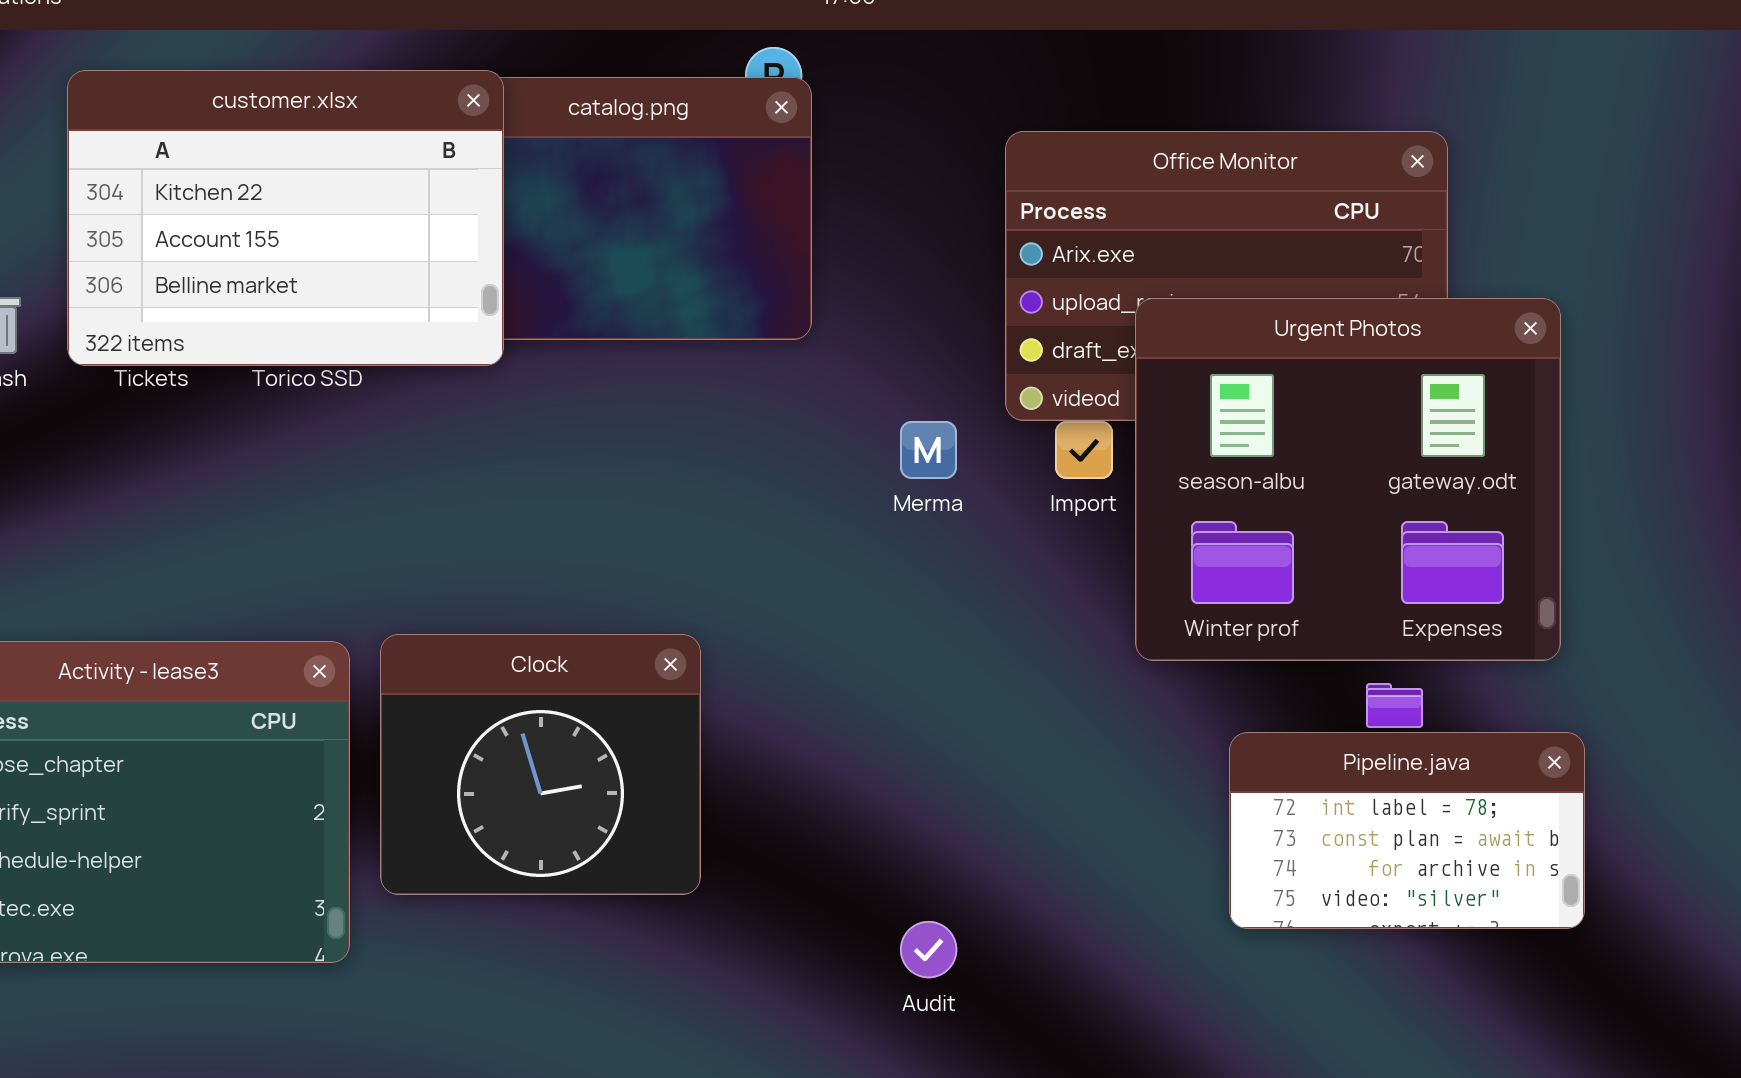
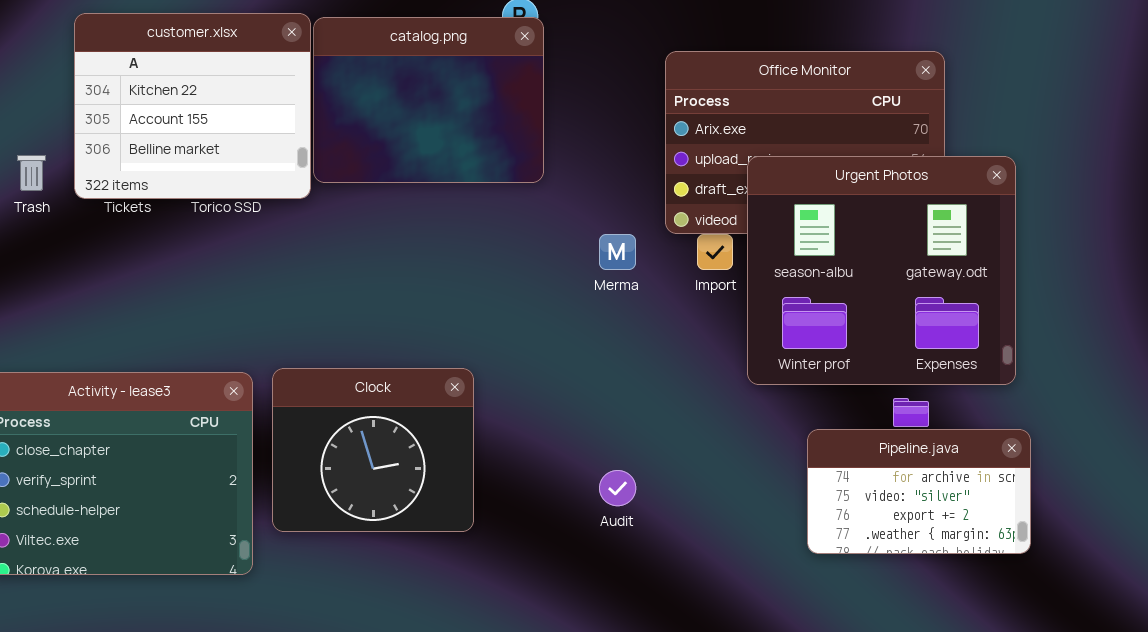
customer.xlsx: [67,70,504,366] -> [74,13,311,199], resized
Pipeline.java: [1229,732,1585,929] -> [807,429,1031,554], scrolled down 2 rows
Audit: [900,921,957,978] -> [599,470,636,506], moved

